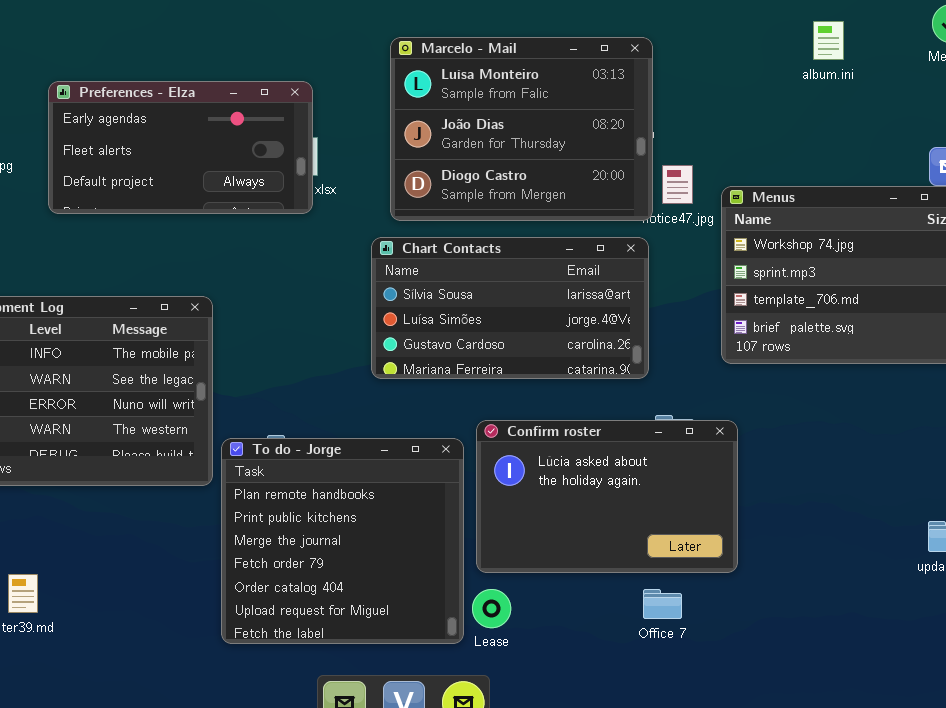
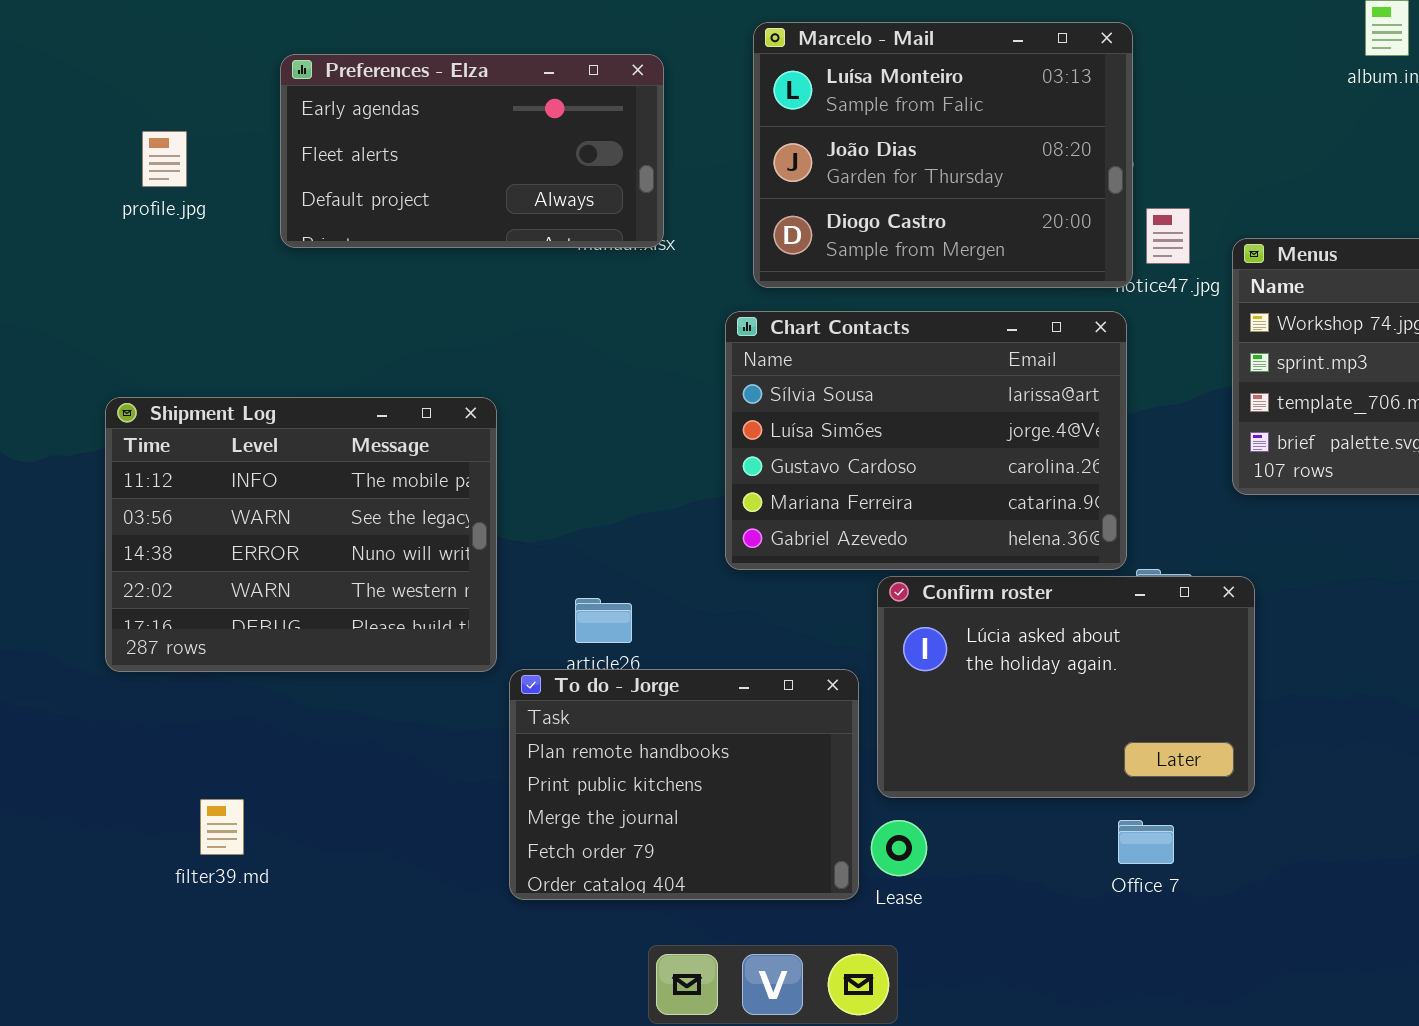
Preferences - Elza: [48,81,313,214] -> [280,54,664,248], moved
Chart Contacts: [371,237,649,379] -> [725,311,1127,570], resized
To do - Jorge: [221,438,464,644] -> [509,669,859,900], resized

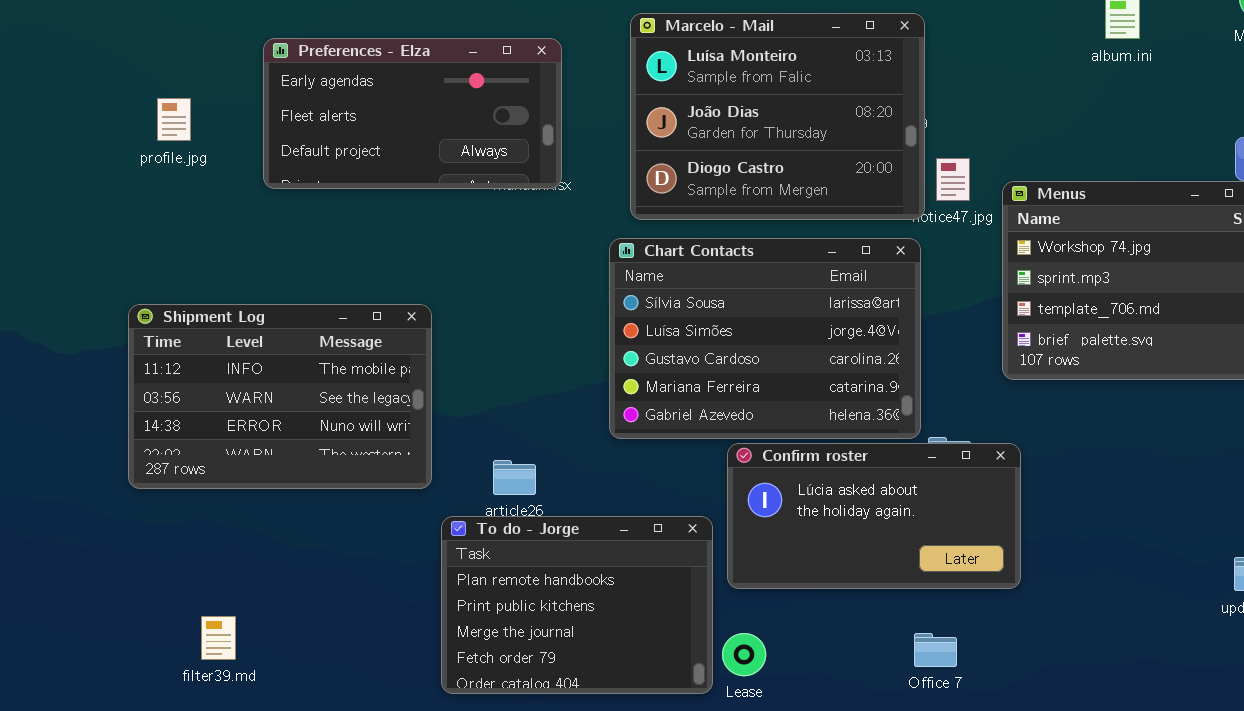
Shipment Log: [105,397,497,672] -> [128,304,432,489], resized
Confirm roster: [877,576,1255,798] -> [727,443,1021,589], resized

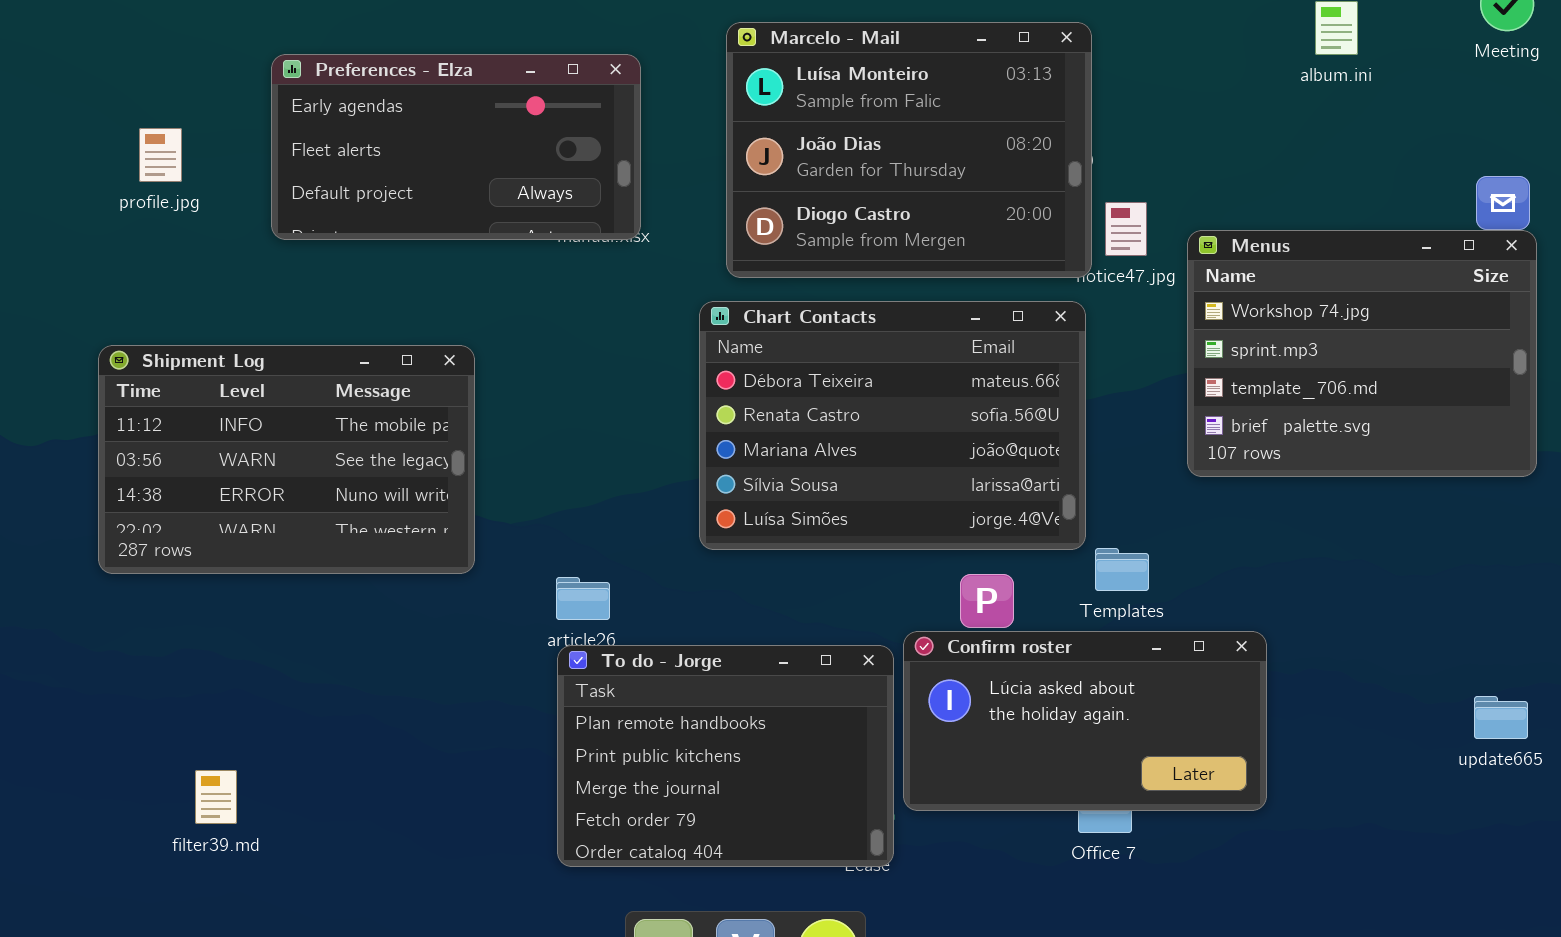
Chart Contacts: [609,238,921,439] -> [699,301,1086,550], scrolled up 3 rows
Shipment Log: [128,304,432,489] -> [98,345,475,574], moved
Confirm roster: [727,443,1021,589] -> [903,631,1267,811], moved
To do - Jorge: [441,516,713,694] -> [557,645,894,867], moved

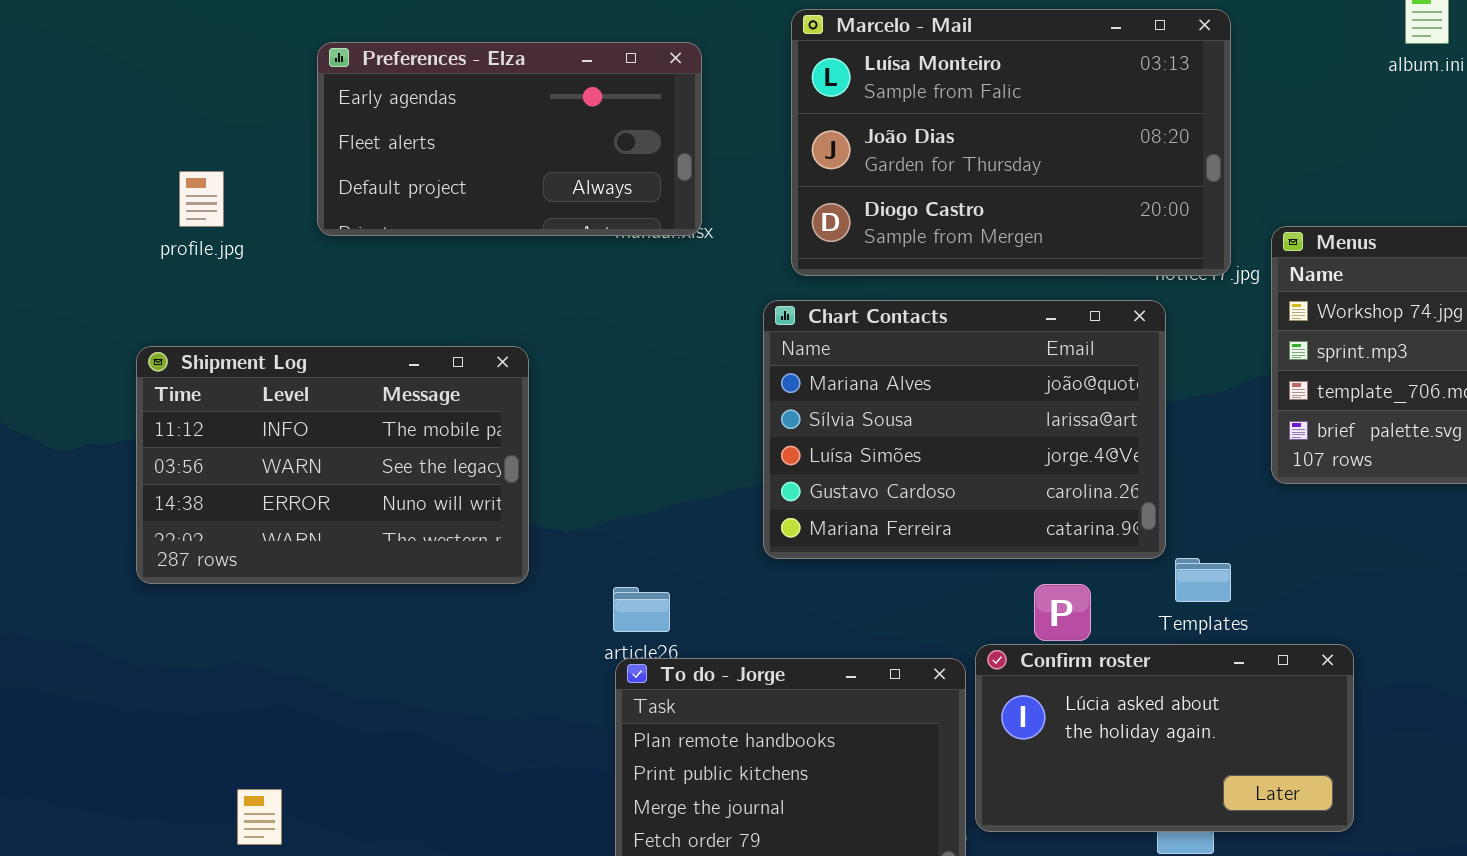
Marcelo - Mail: [726,22,1092,278] -> [791,9,1231,276], resized
profile.jpg: [139,128,182,182] -> [179,171,224,227], moved
Chart Contacts: [699,301,1086,550] -> [763,300,1166,559], scrolled down 2 rows

